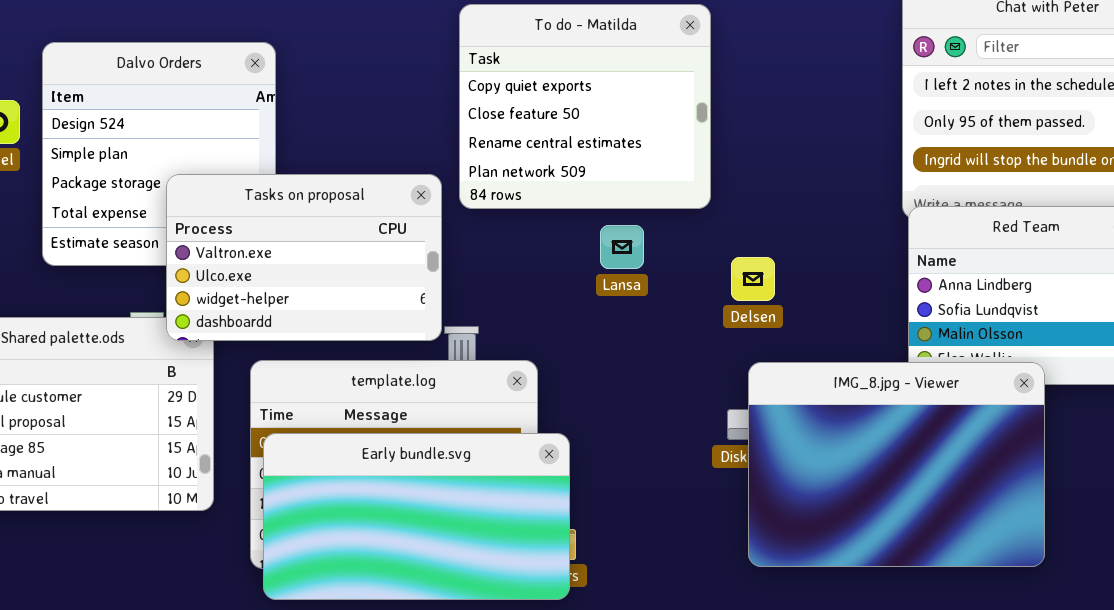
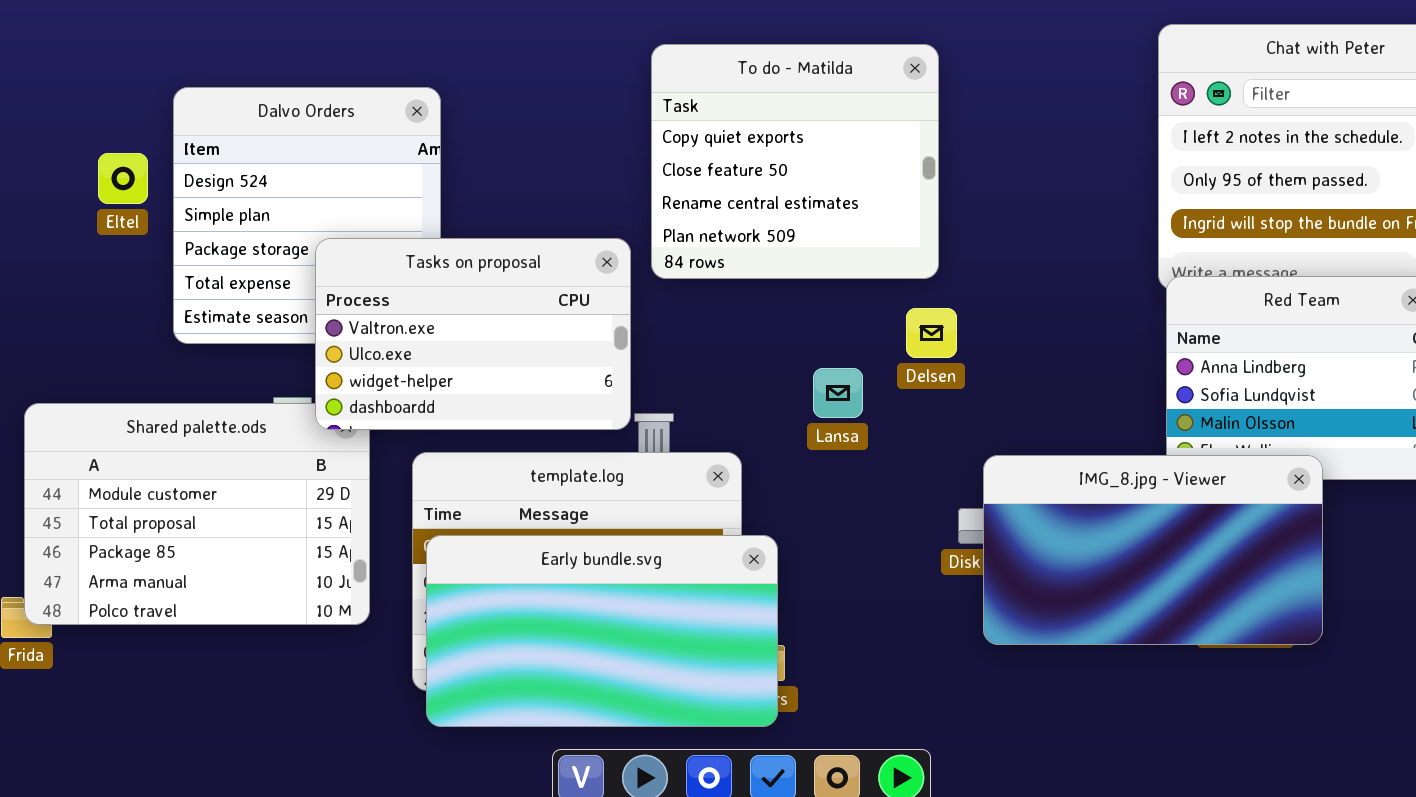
Lansa: [600,225,644,269] -> [813,368,863,418], moved
Delsen: [731,257,775,301] -> [906,308,957,358], moved
IMG_8.jpg - Viewer: [748,362,1045,567] -> [983,455,1323,645], resized

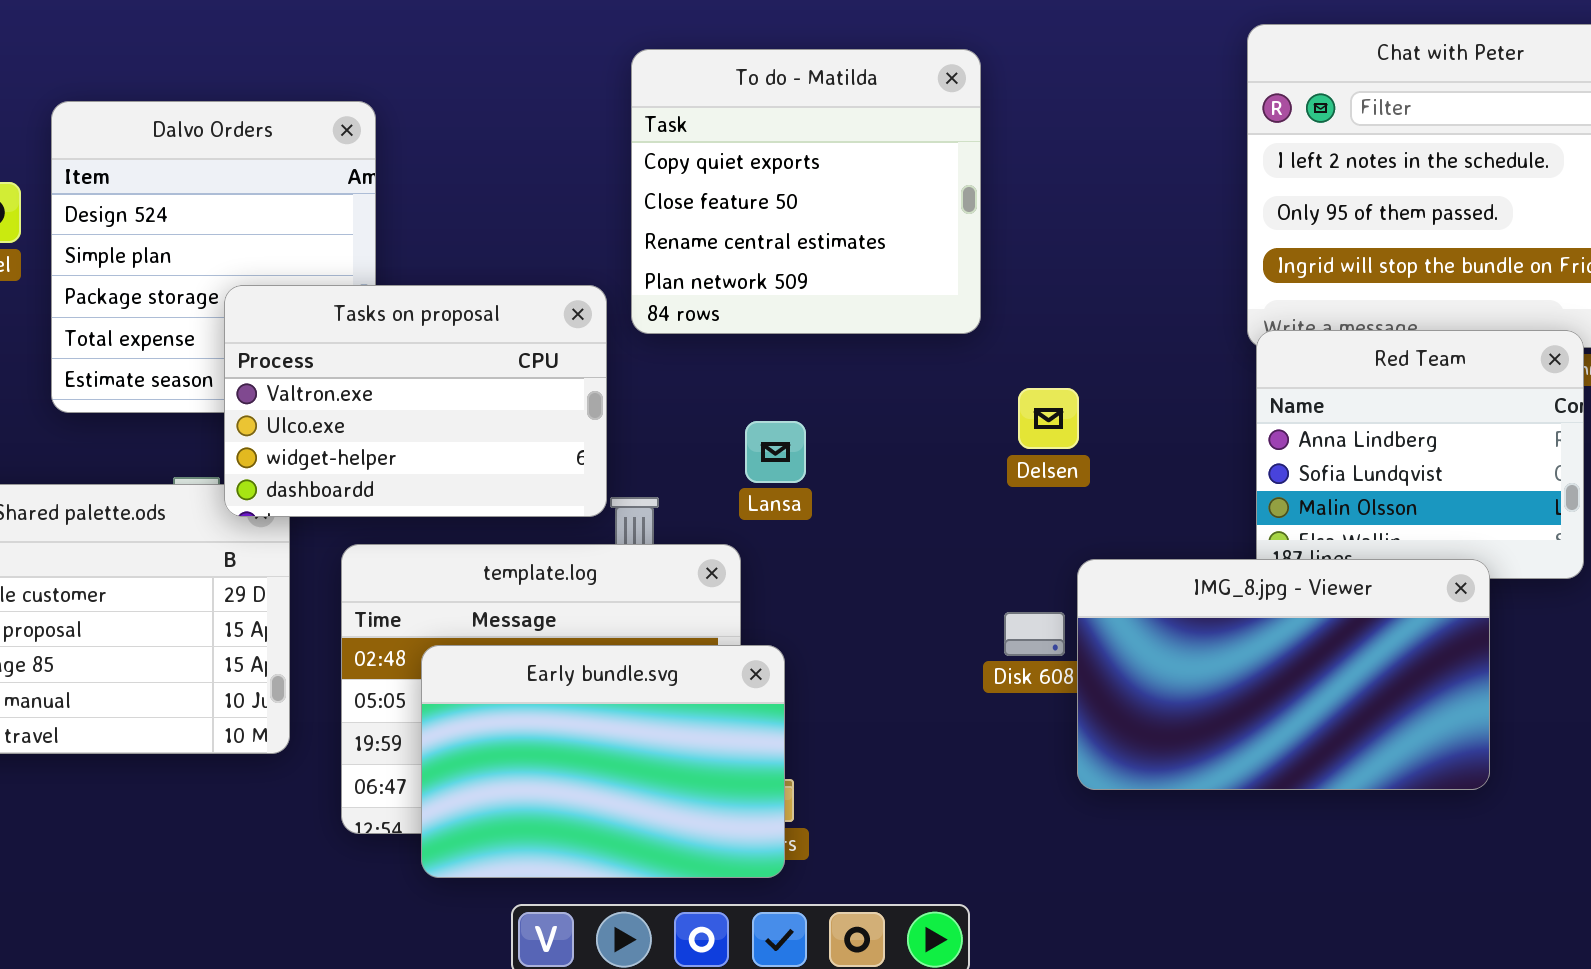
Delsen: [906,308,957,358] -> [1018,388,1079,449], moved
Lansa: [813,368,863,418] -> [745,421,806,483], moved
IMG_8.jpg - Viewer: [983,455,1323,645] -> [1077,559,1490,790], moved
Early bundle.svg: [426,535,778,727] -> [421,645,785,878], resized

